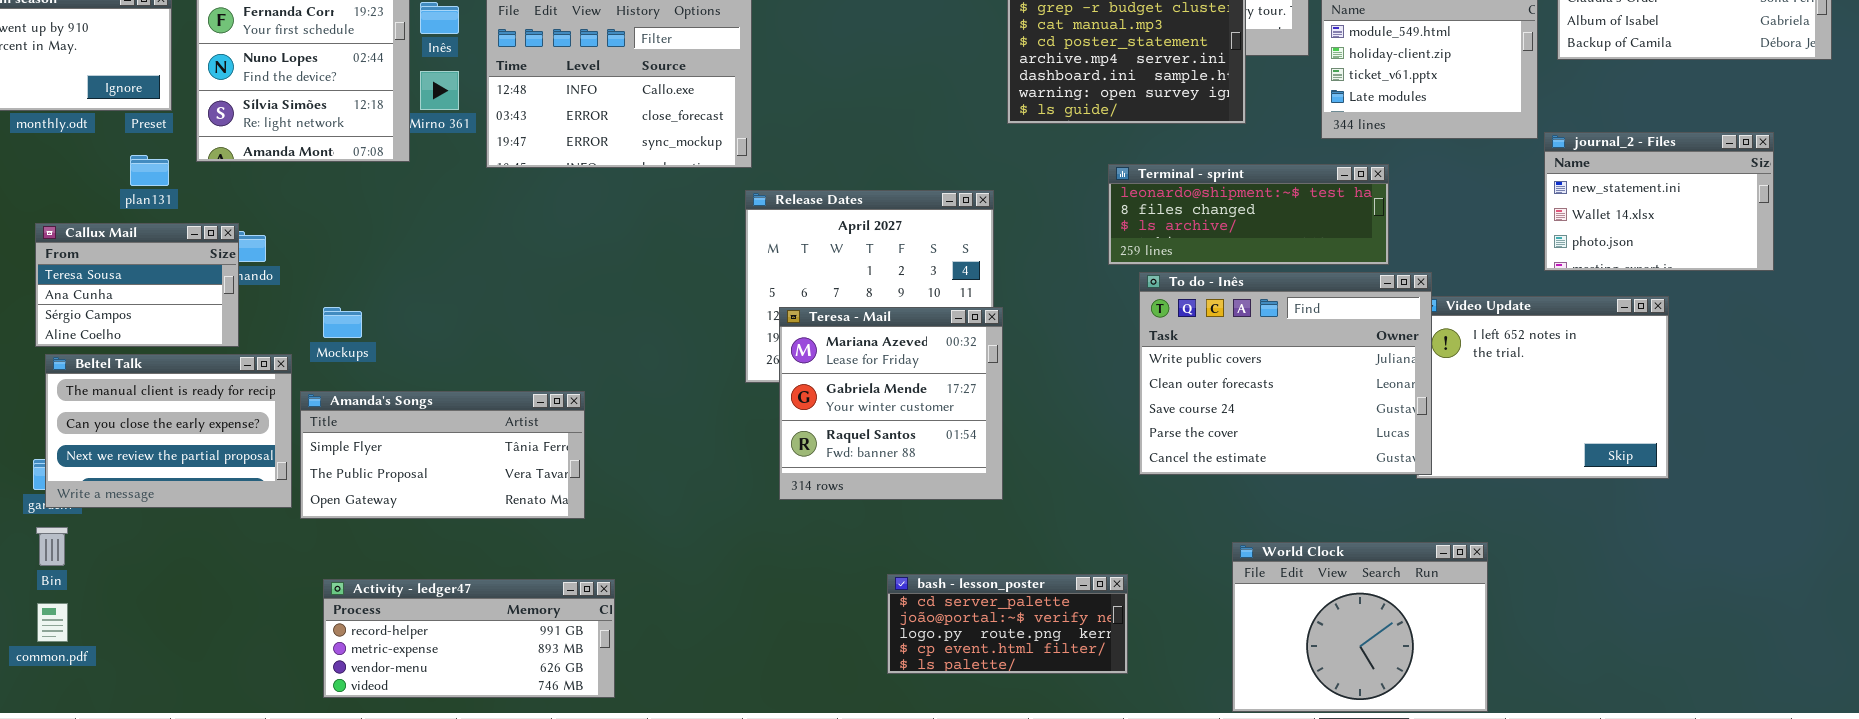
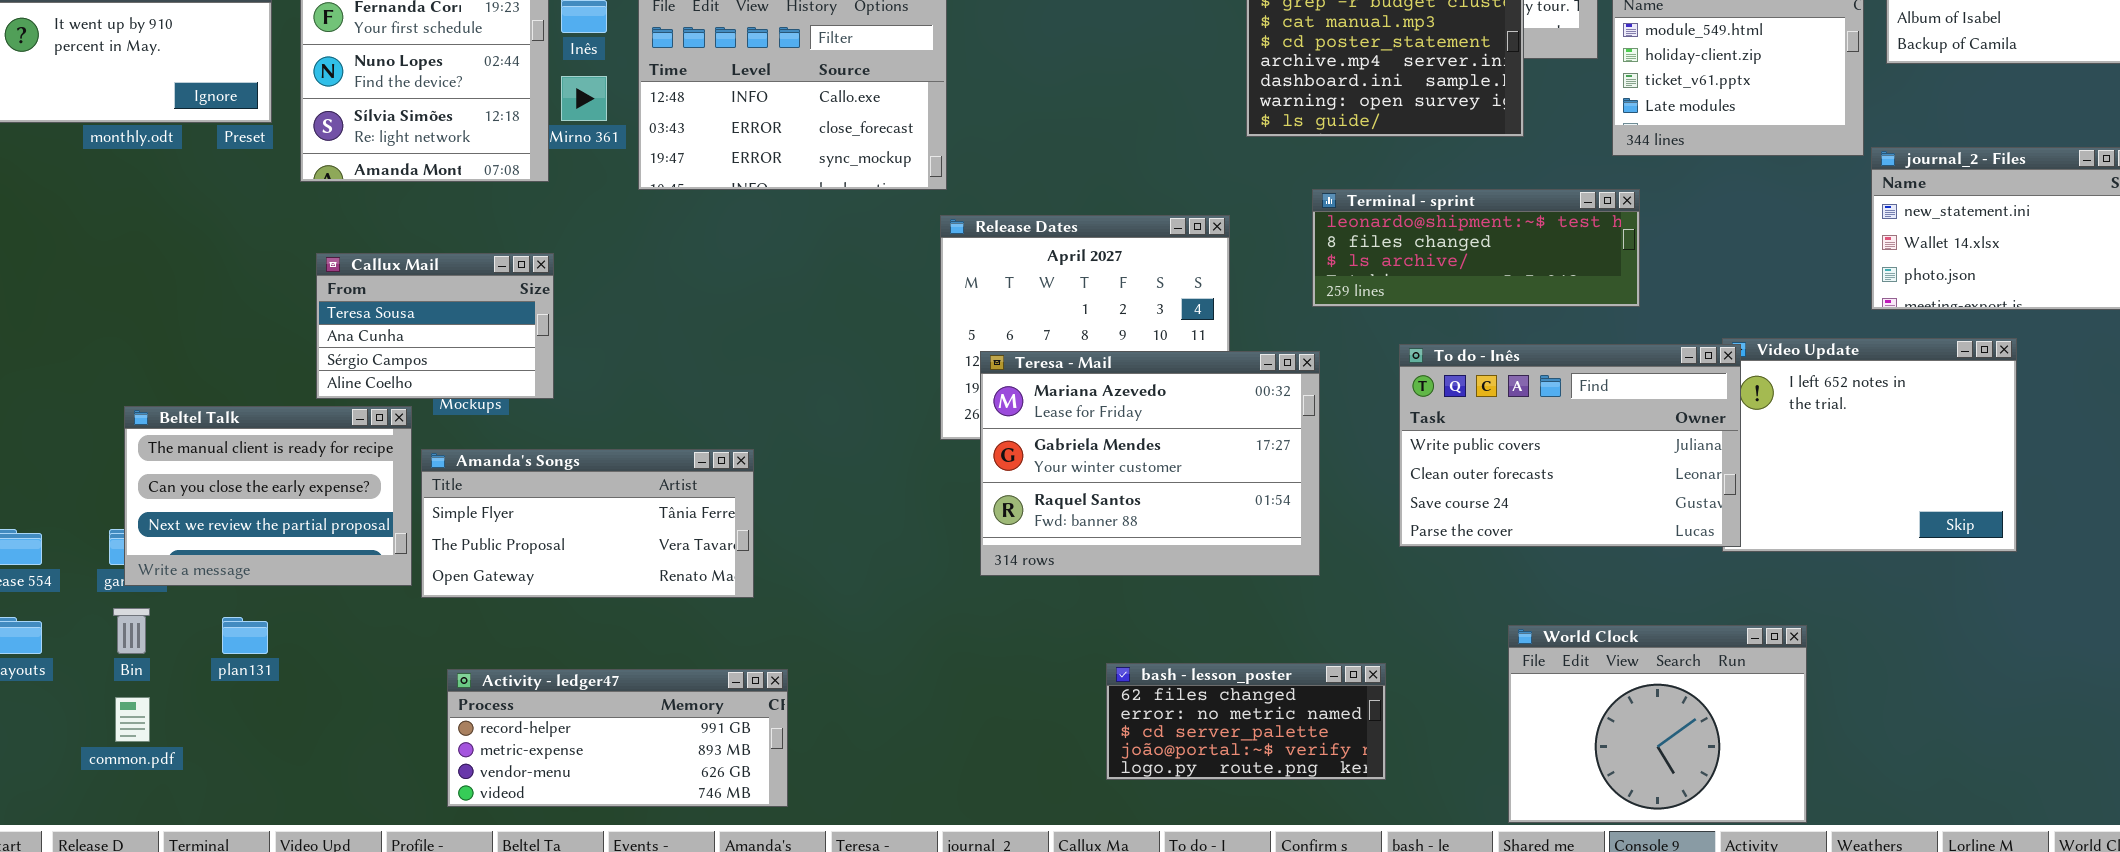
plan131: [130,155,169,186] -> [222,617,268,654], moved
Terminal - sprint: [1108,164,1389,265] -> [1312,189,1640,307], moved
Callux Mail: [35,223,239,347] -> [316,253,554,399], moved
To do - Inês: [1139,272,1432,475] -> [1399,344,1741,547], resized
Teresa - Mail: [779,307,1003,500] -> [980,351,1320,576], resized
bash - lesson_poster: [887,574,1128,674] -> [1106,663,1386,780], scrolled up 2 rows

